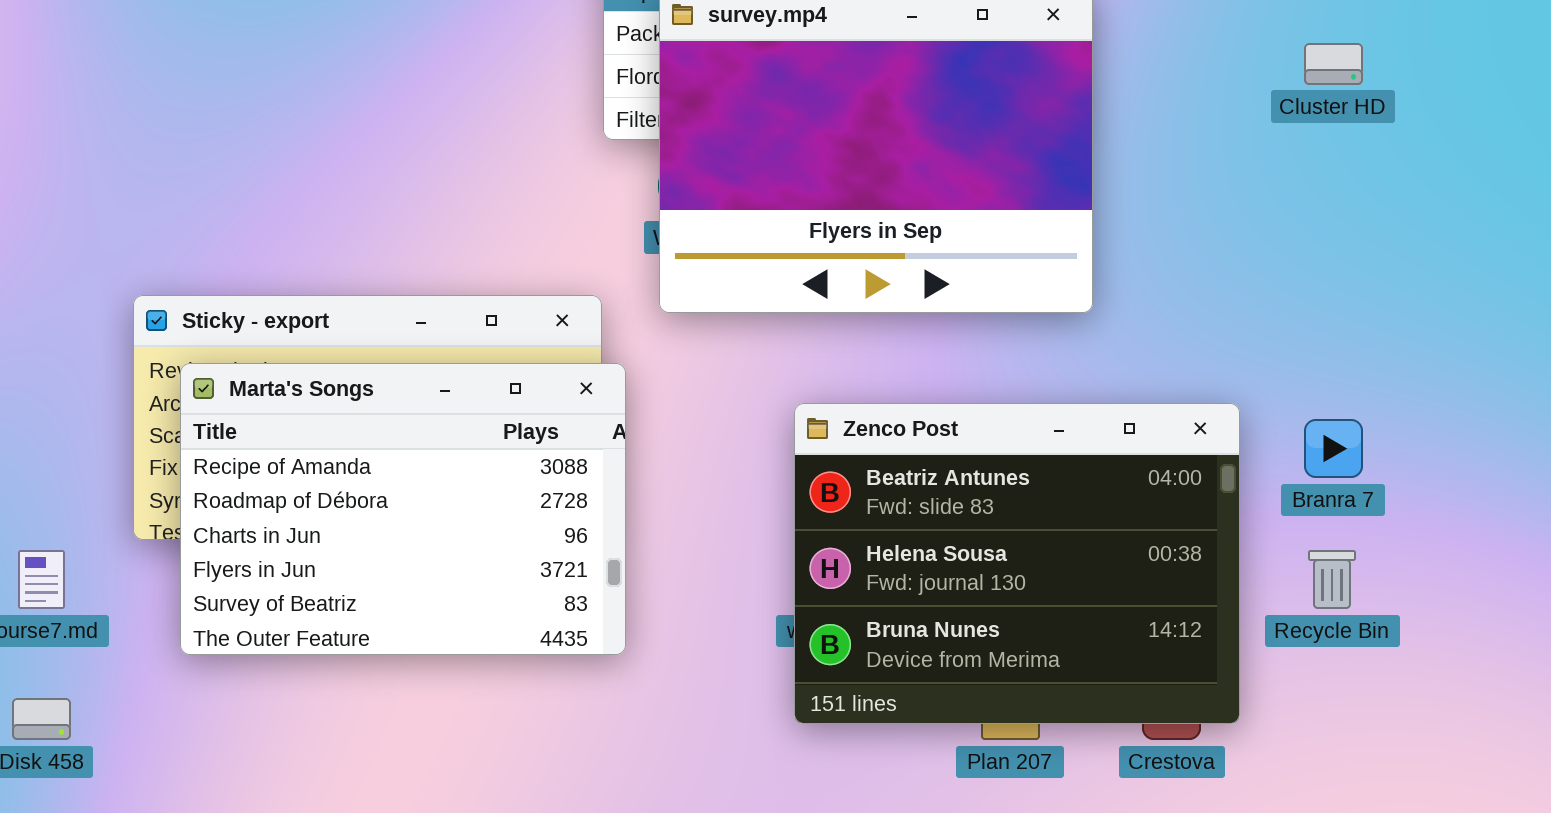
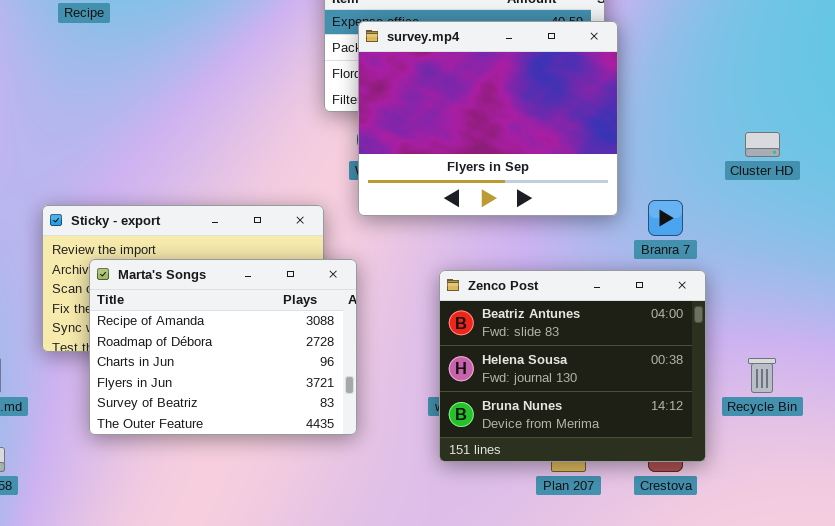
Cluster HD: [1304,43,1363,85] -> [745,132,780,157], moved
Marta's Songs: [180,363,626,655] -> [89,259,357,435], moved
Branra 7: [1304,419,1363,478] -> [648,200,683,236], moved

